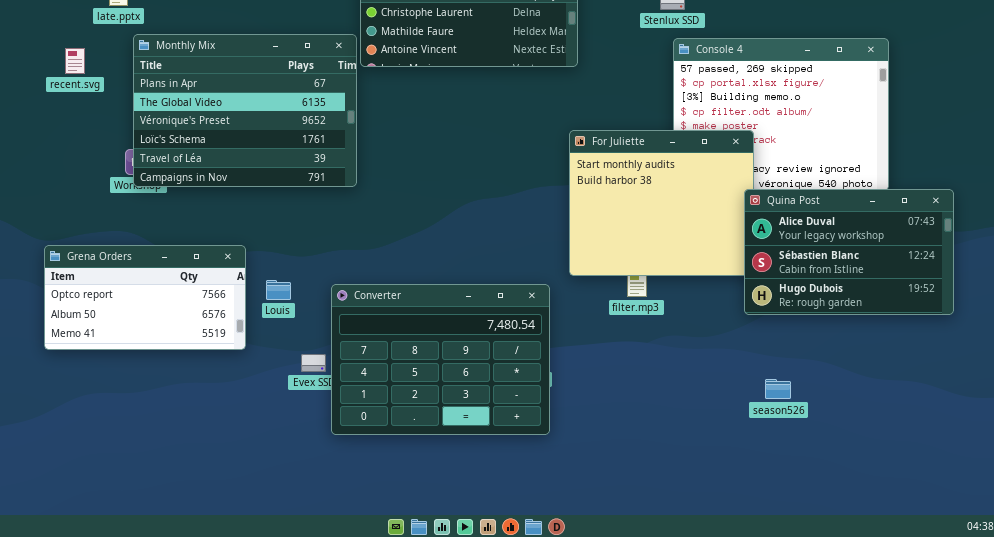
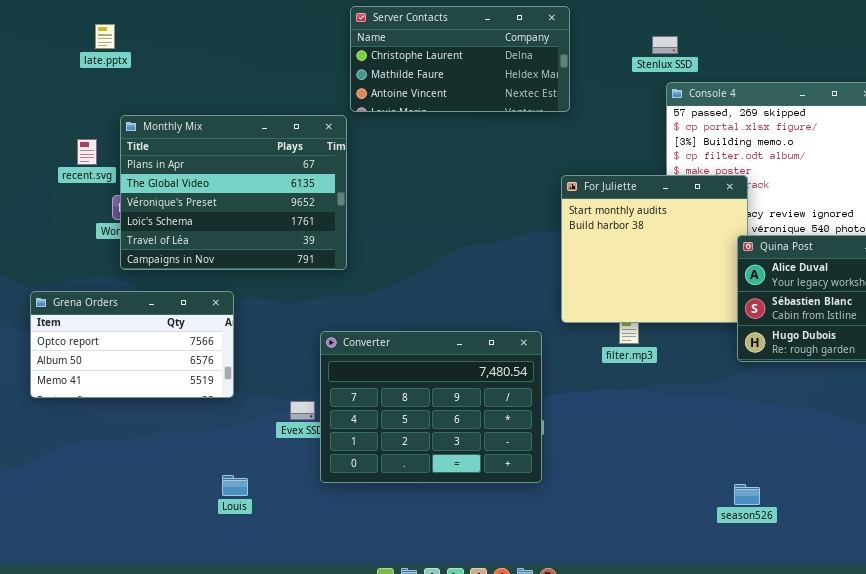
Monthly Mix: [133,34,357,187] -> [120,115,347,270], moved
recent.svg: [65,48,85,74] -> [77,139,97,165], moved
Louis: [266,280,291,300] -> [222,475,248,496], moved
season526: [765,379,791,399] -> [734,484,760,505], moved

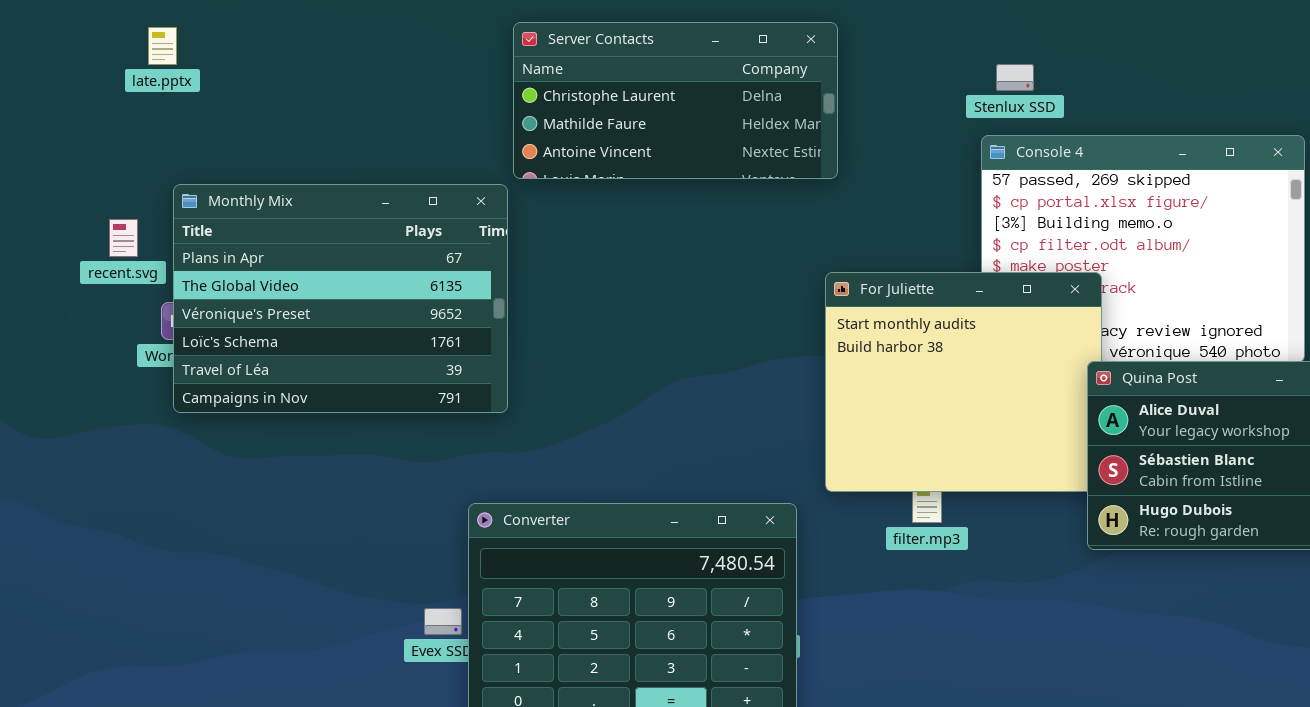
late.pptx: [95,24,115,49] -> [148,27,177,65], moved
Stenlux SSD: [652,36,678,54] -> [996,64,1034,91], moved
Grena Orders: [30,291,234,398] -> none, closed

